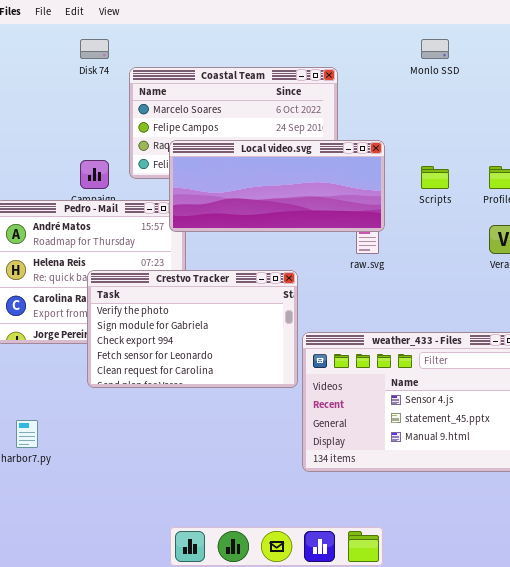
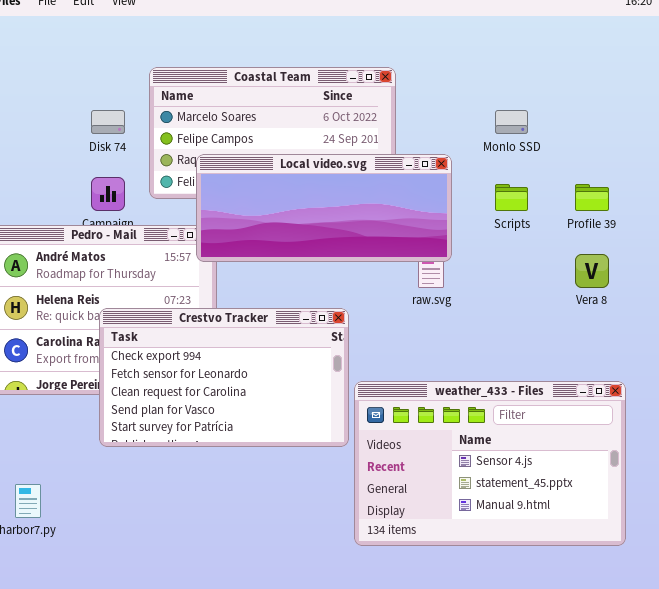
Disk 74: [80,39,109,59] -> [91,110,125,134], moved
Monlo SSD: [421,39,449,59] -> [495,110,528,134], moved
Crestvo Tracker: [87,270,298,388] -> [99,308,349,447], scrolled down 2 rows

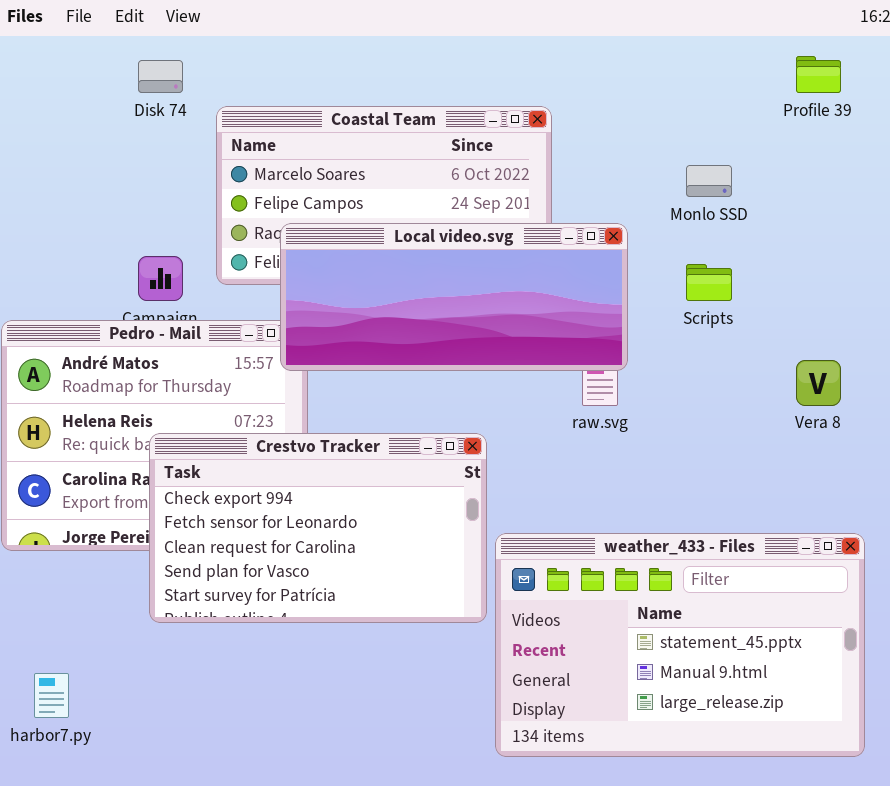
Disk 74: [91,110,125,134] -> [138,60,183,93], moved
Profile 39: [575,184,609,211] -> [796,56,841,93], moved
weather_433 - Files: [354,381,626,546] -> [495,533,865,757], scrolled down 1 row

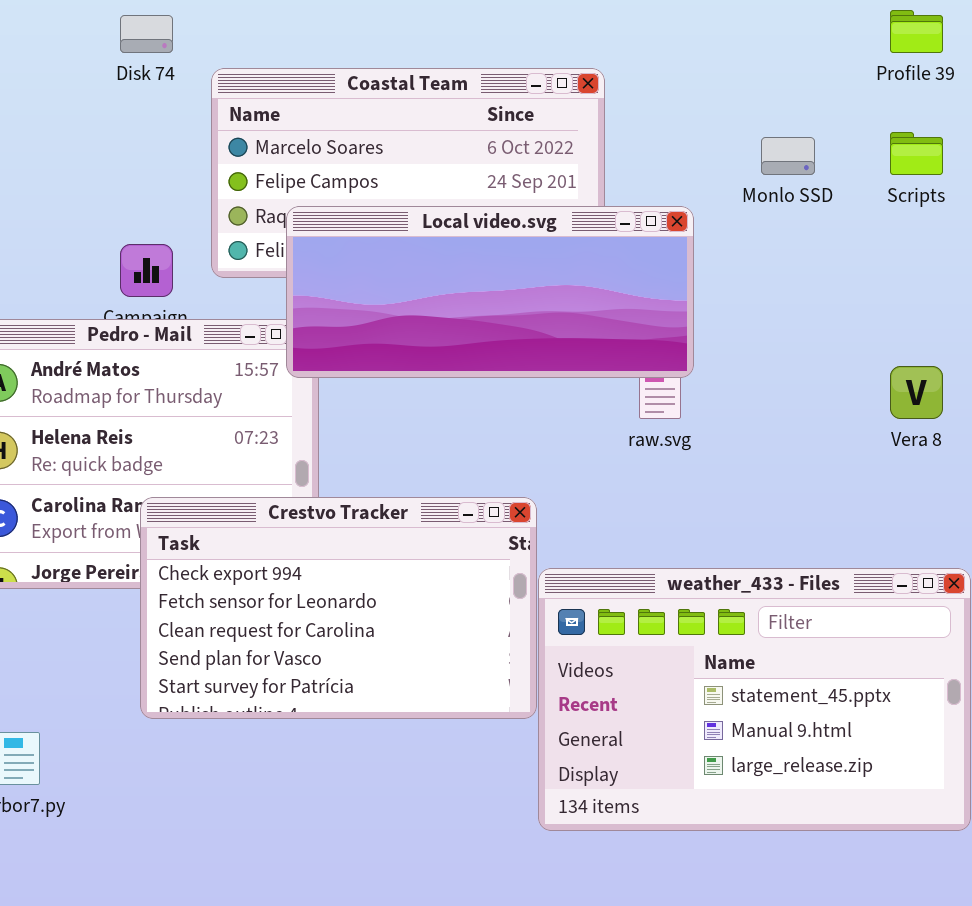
Scripts: [686,264,732,301] -> [890,132,943,175], moved
Crestvo Tracker: [149,433,487,623] -> [140,497,537,719], moved

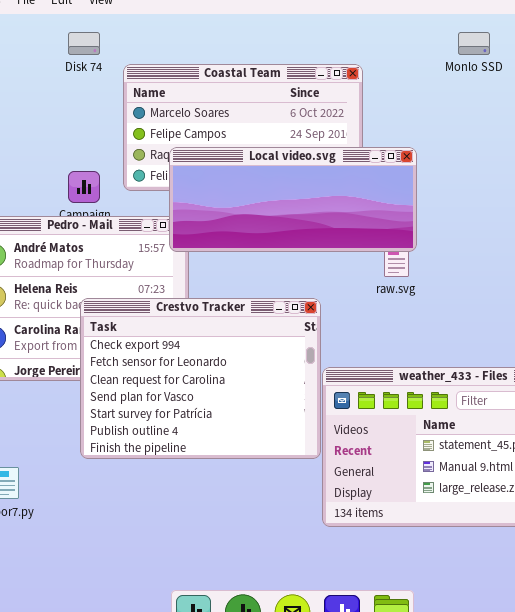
Monlo SSD: [761,137,815,175] -> [458,32,490,55], moved
Crestvo Tracker: [140,497,537,719] -> [80,298,321,459], resized

